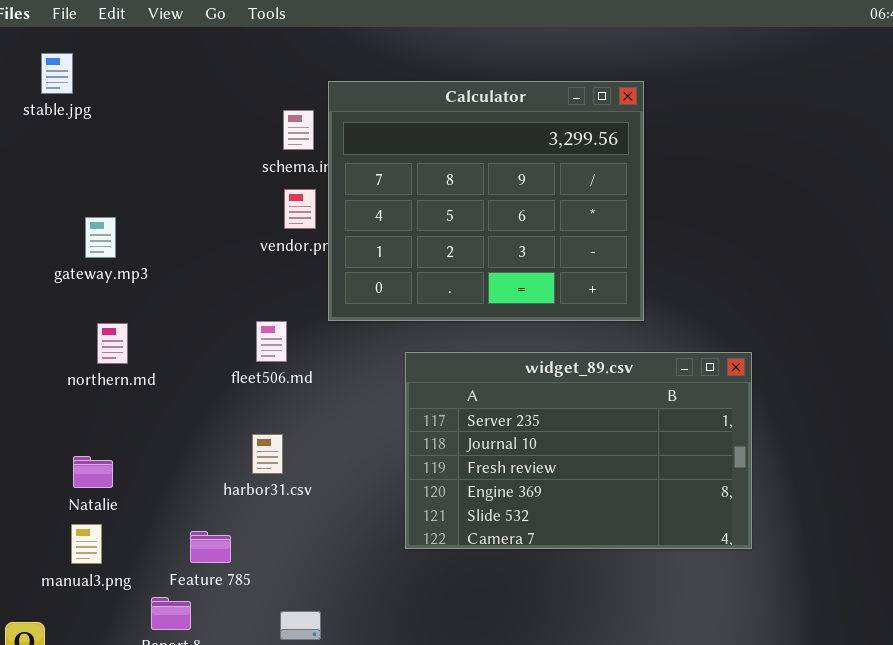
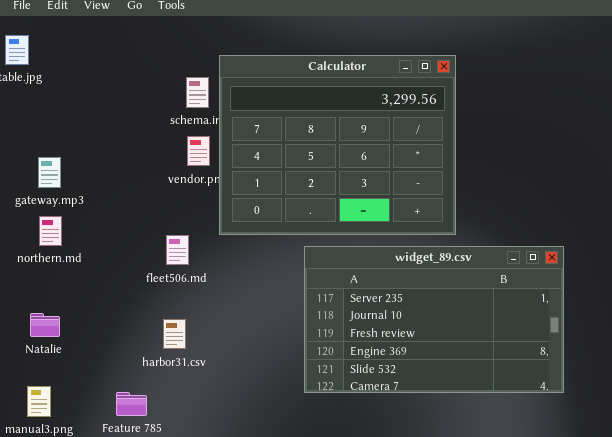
northern.md: [97,323,128,364] -> [39,216,62,246], moved
widget_89.csv: [405,352,752,549] -> [304,246,564,393], moved
Natalie: [73,456,113,488] -> [30,313,60,337], moved

